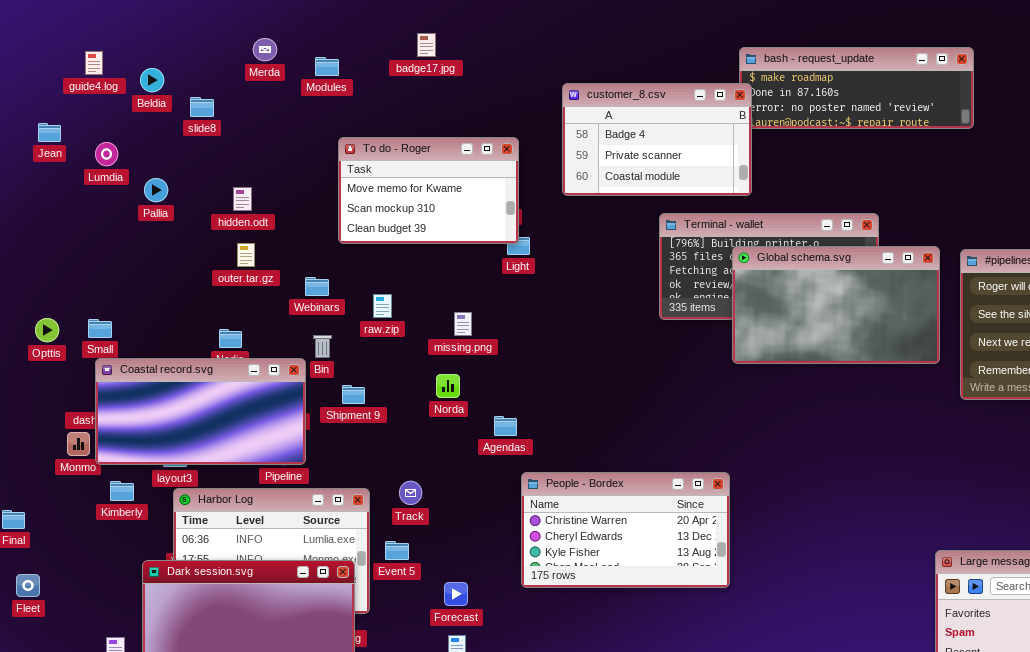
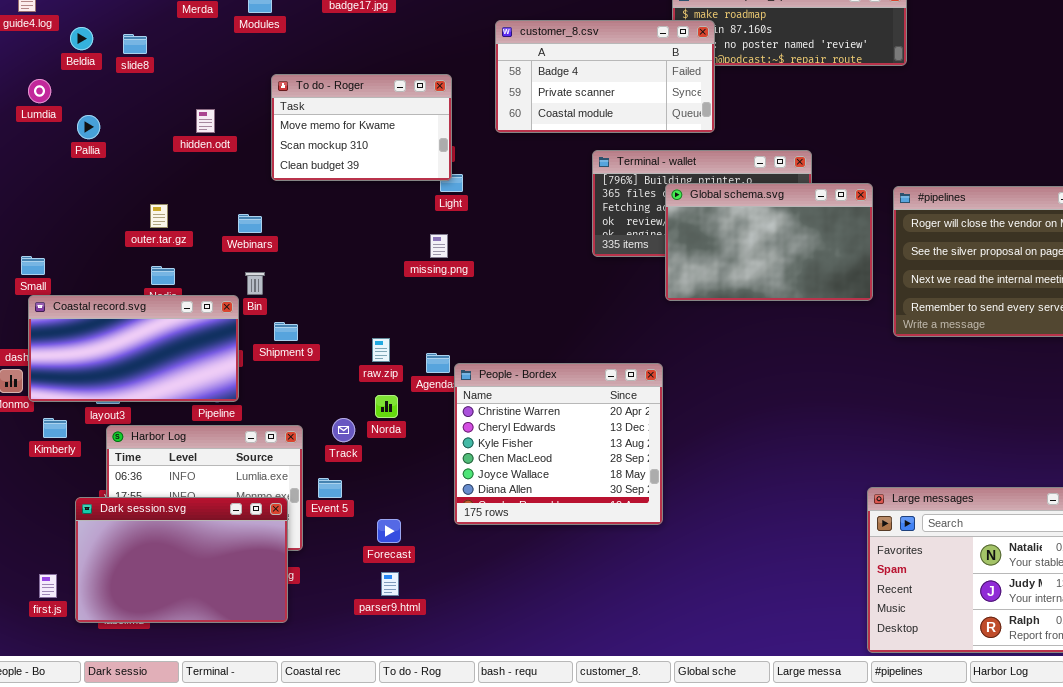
Beldia: [140,68,164,92] -> [70,27,93,50], moved
customer_8.csv: [562,83,752,196] -> [495,20,715,133], resized
hidden.odt: [233,187,252,211] -> [196,109,215,133], moved
outer.tar.gz: [237,243,255,267] -> [150,204,168,228], moved
raw.zip: [373,294,392,318] -> [372,338,390,362], moved
missing.png: [454,312,472,336] -> [430,234,448,258], moved
Norda: [436,374,460,398] -> [375,395,398,418], moved
People - Bordex: [521,472,730,588] -> [454,363,663,525], resized

